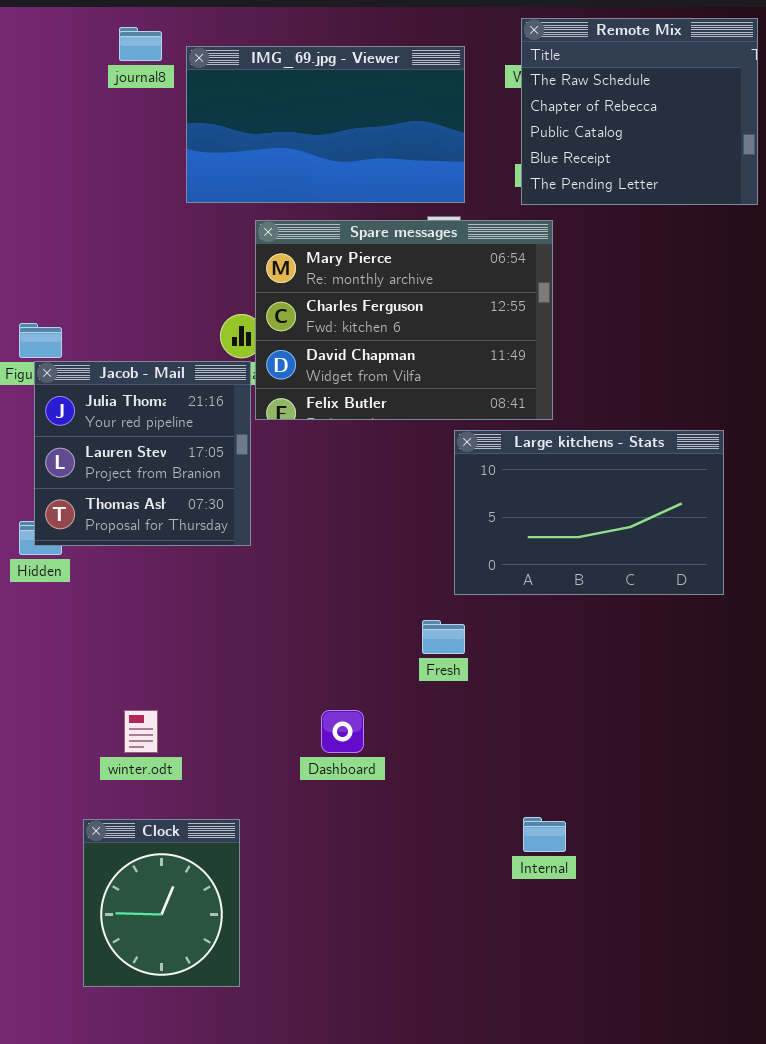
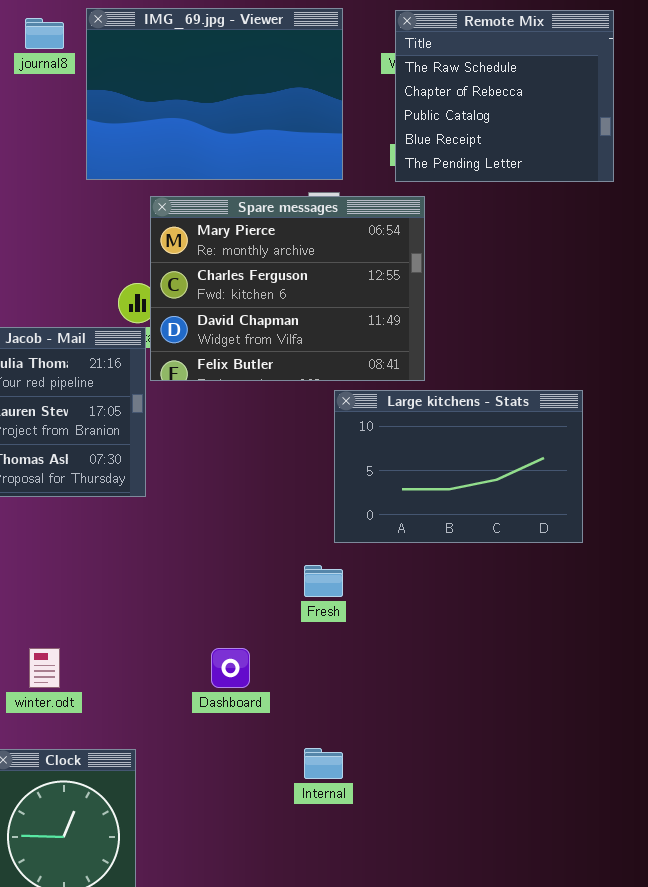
IMG_69.jpg - Viewer: [186,46,465,203] -> [86,8,343,180], resized
Internal: [523,817,566,852] -> [304,748,343,779], moved

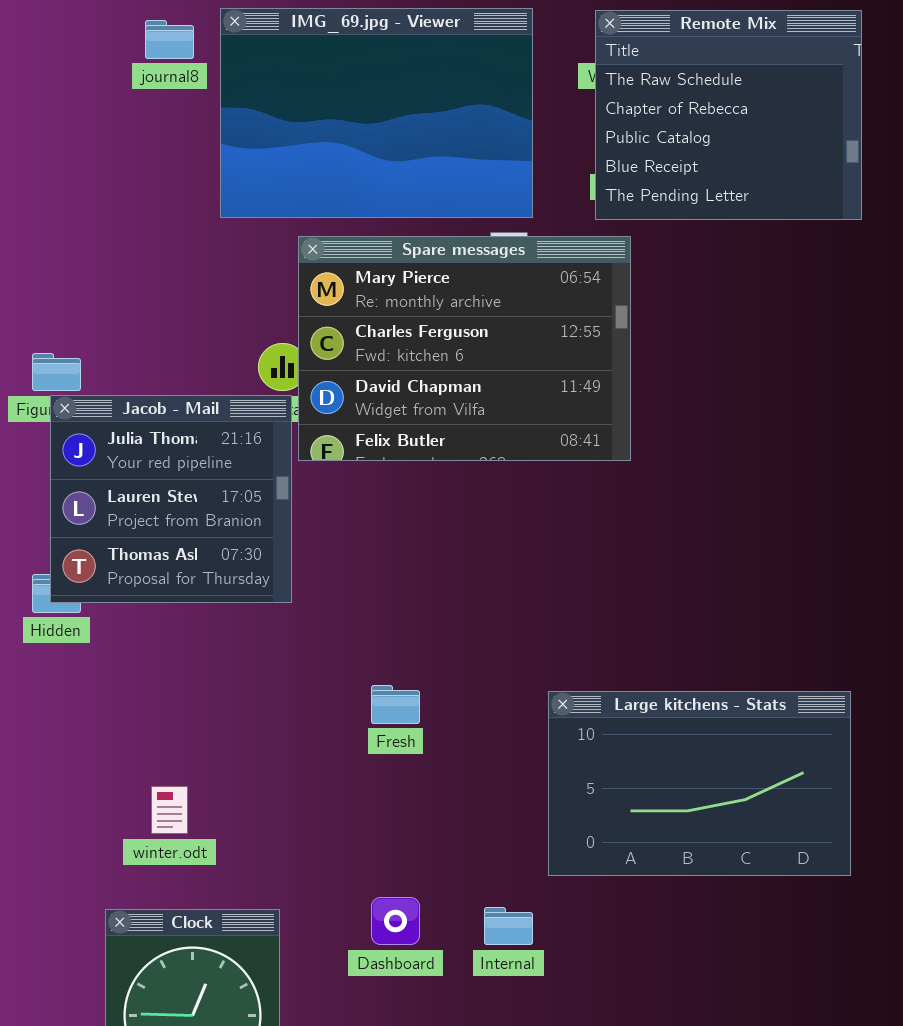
Large kitchens - Stats: [334,390,583,543] -> [548,691,851,876], moved
Fresh: [304,565,343,597] -> [371,685,420,724], moved
Dashboard: [211,648,250,688] -> [371,897,420,945], moved

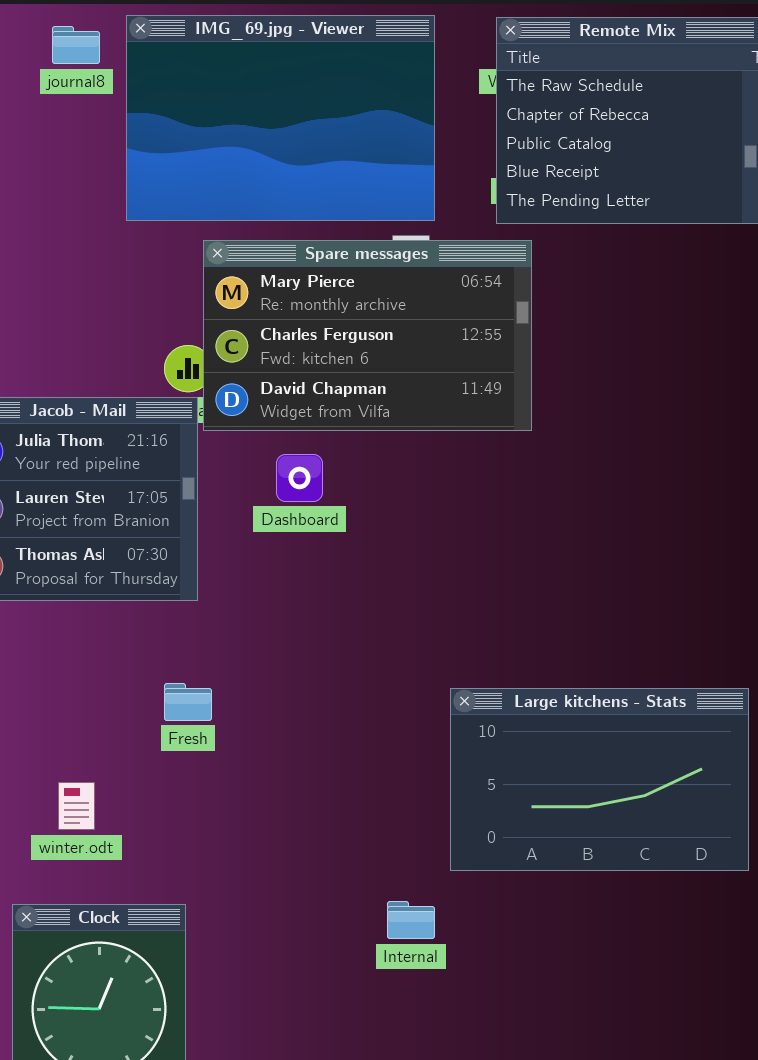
Spare messages: [298,236,631,461] -> [203,240,532,431], resized
Fresh: [371,685,420,724] -> [164,683,212,721], moved
Dashboard: [371,897,420,945] -> [276,454,323,502], moved

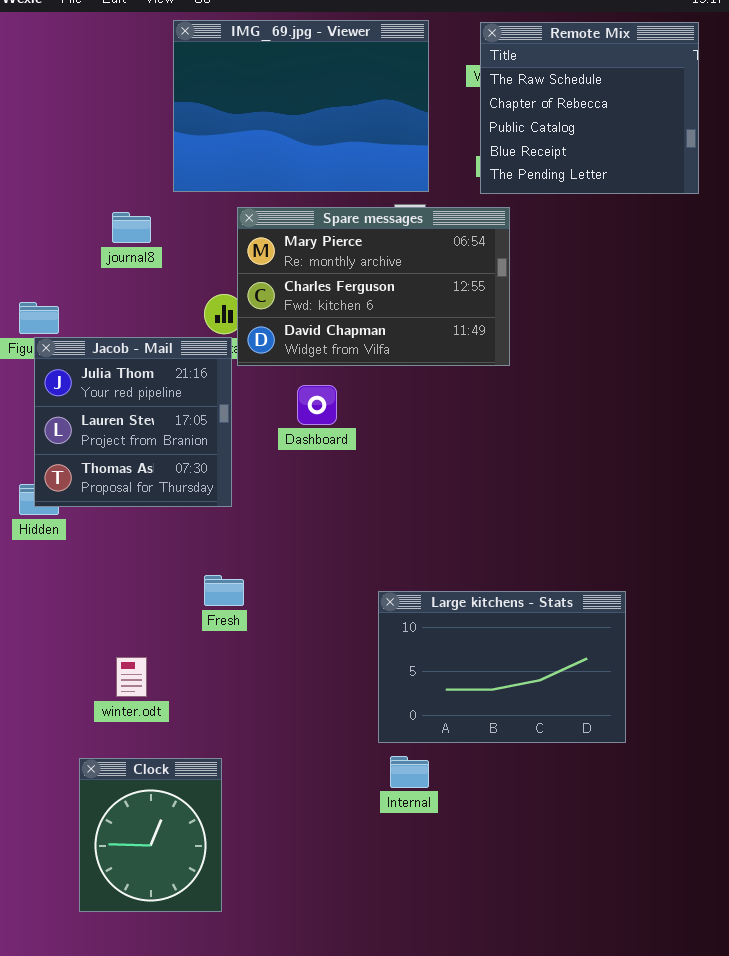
journal8: [52,26,100,64] -> [112,212,151,243], moved
Large kitchens - Stats: [450,688,749,871] -> [378,591,626,743], moved

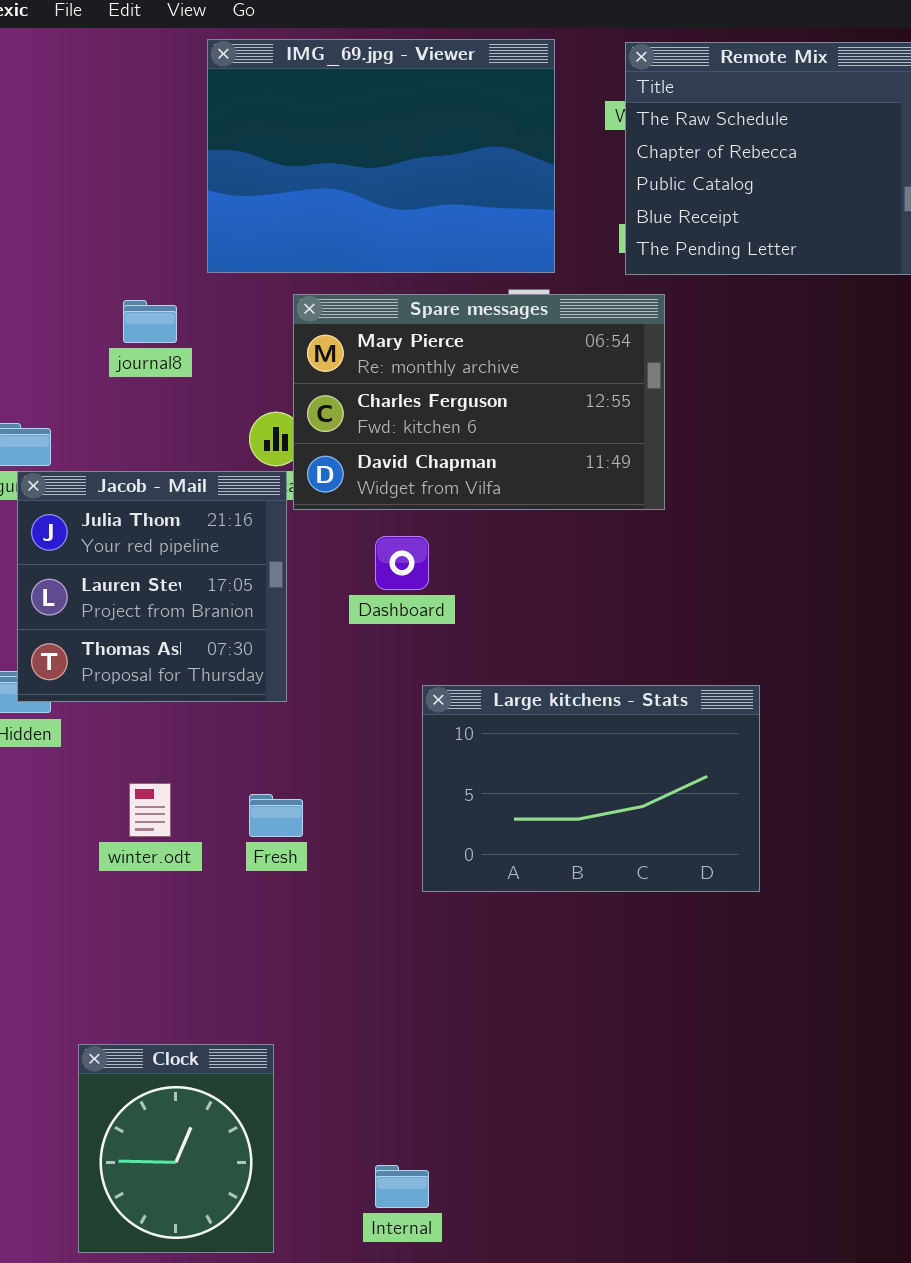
Large kitchens - Stats: [378,591,626,743] -> [422,685,760,892], moved
winter.odt: [116,657,147,697] -> [129,783,171,837], moved
Internal: [390,756,429,788] -> [375,1165,429,1208], moved

